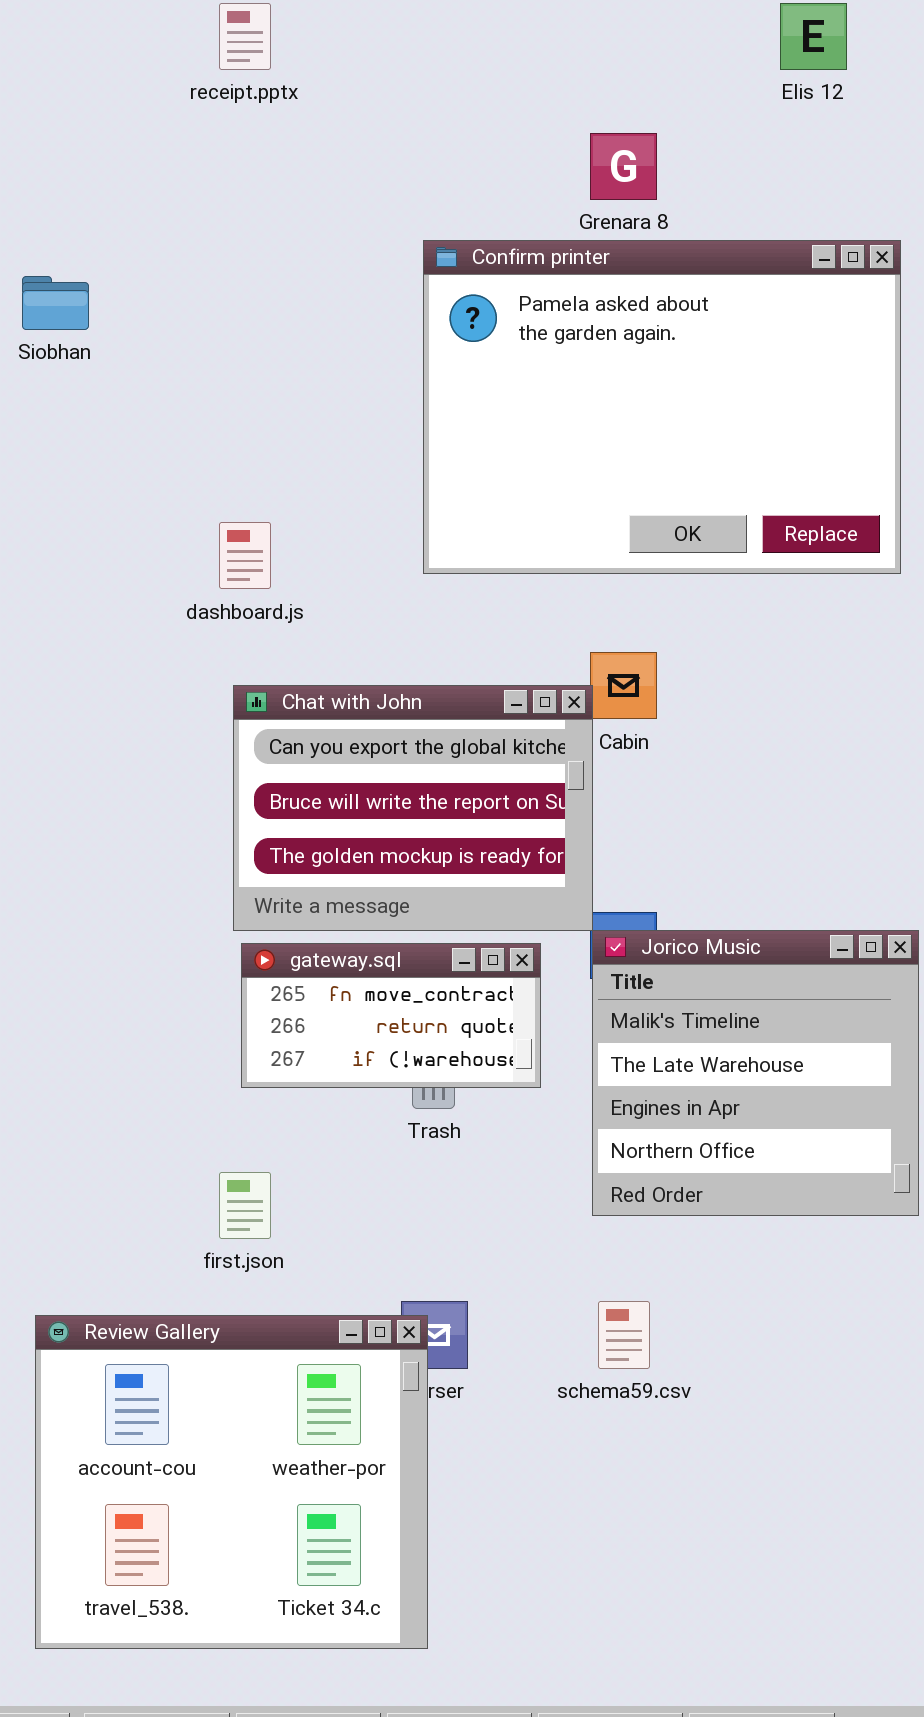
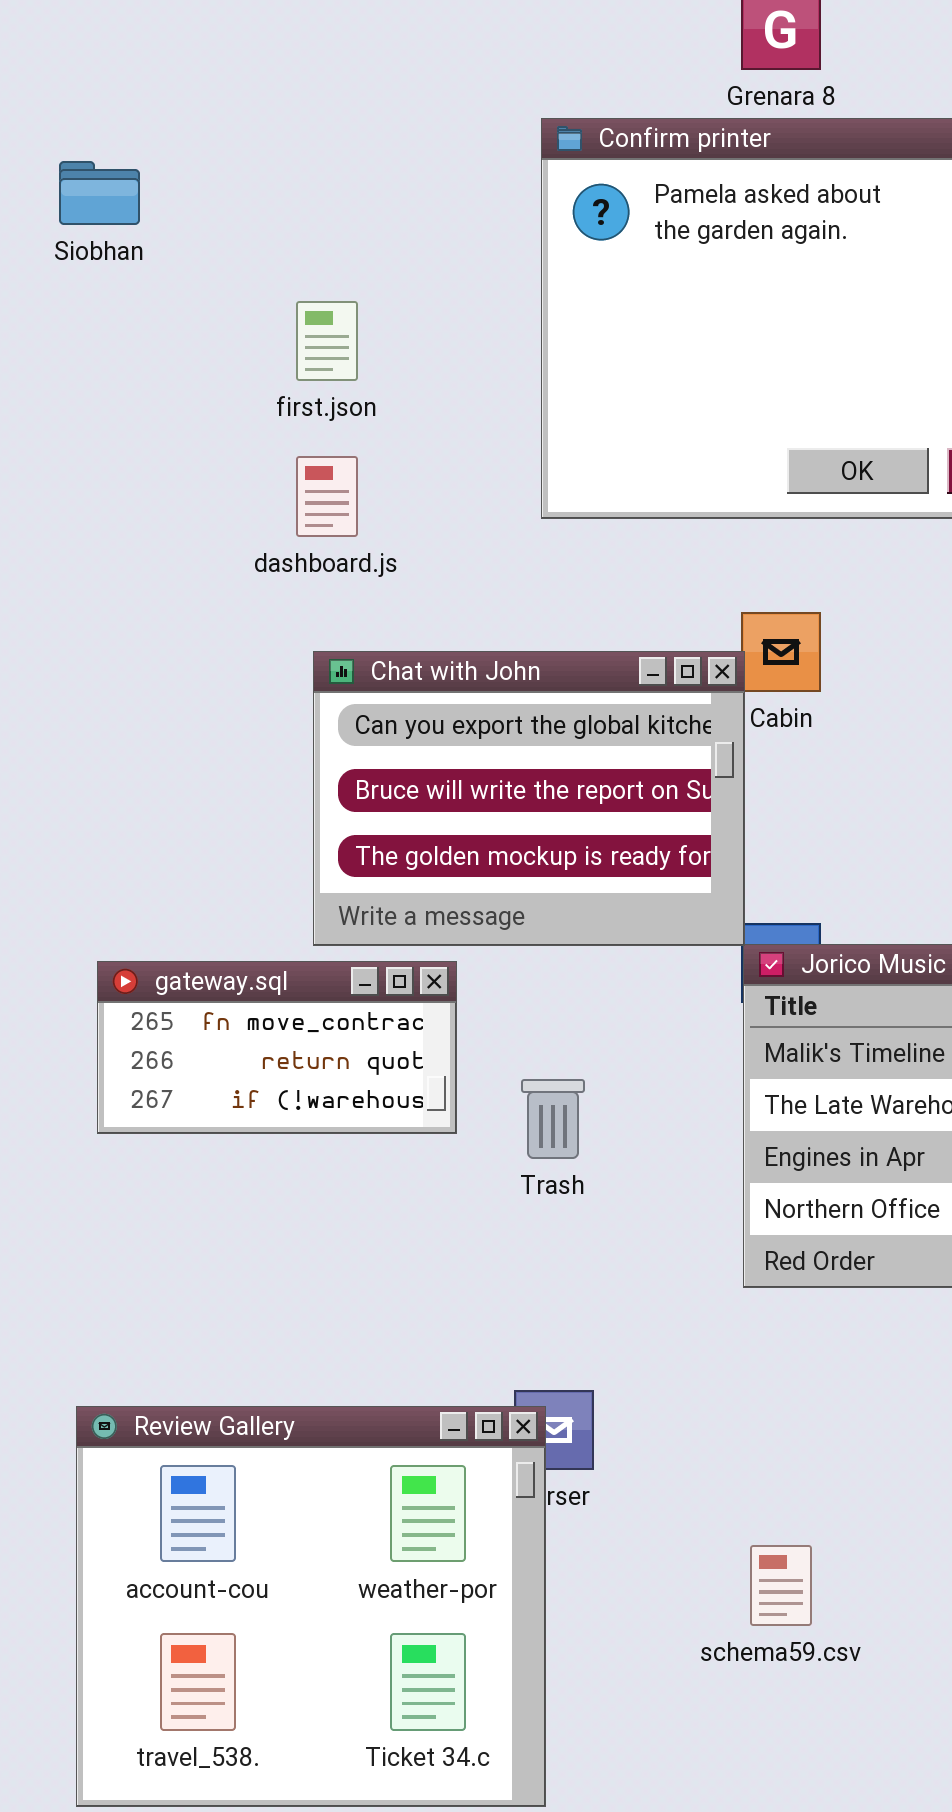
gateway.sql: [241,943,541,1088] -> [97,961,457,1134], moved
first.json: [219,1172,271,1239] -> [296,301,358,381], moved
schema59.csv: [598,1301,650,1369] -> [750,1545,812,1626], moved

